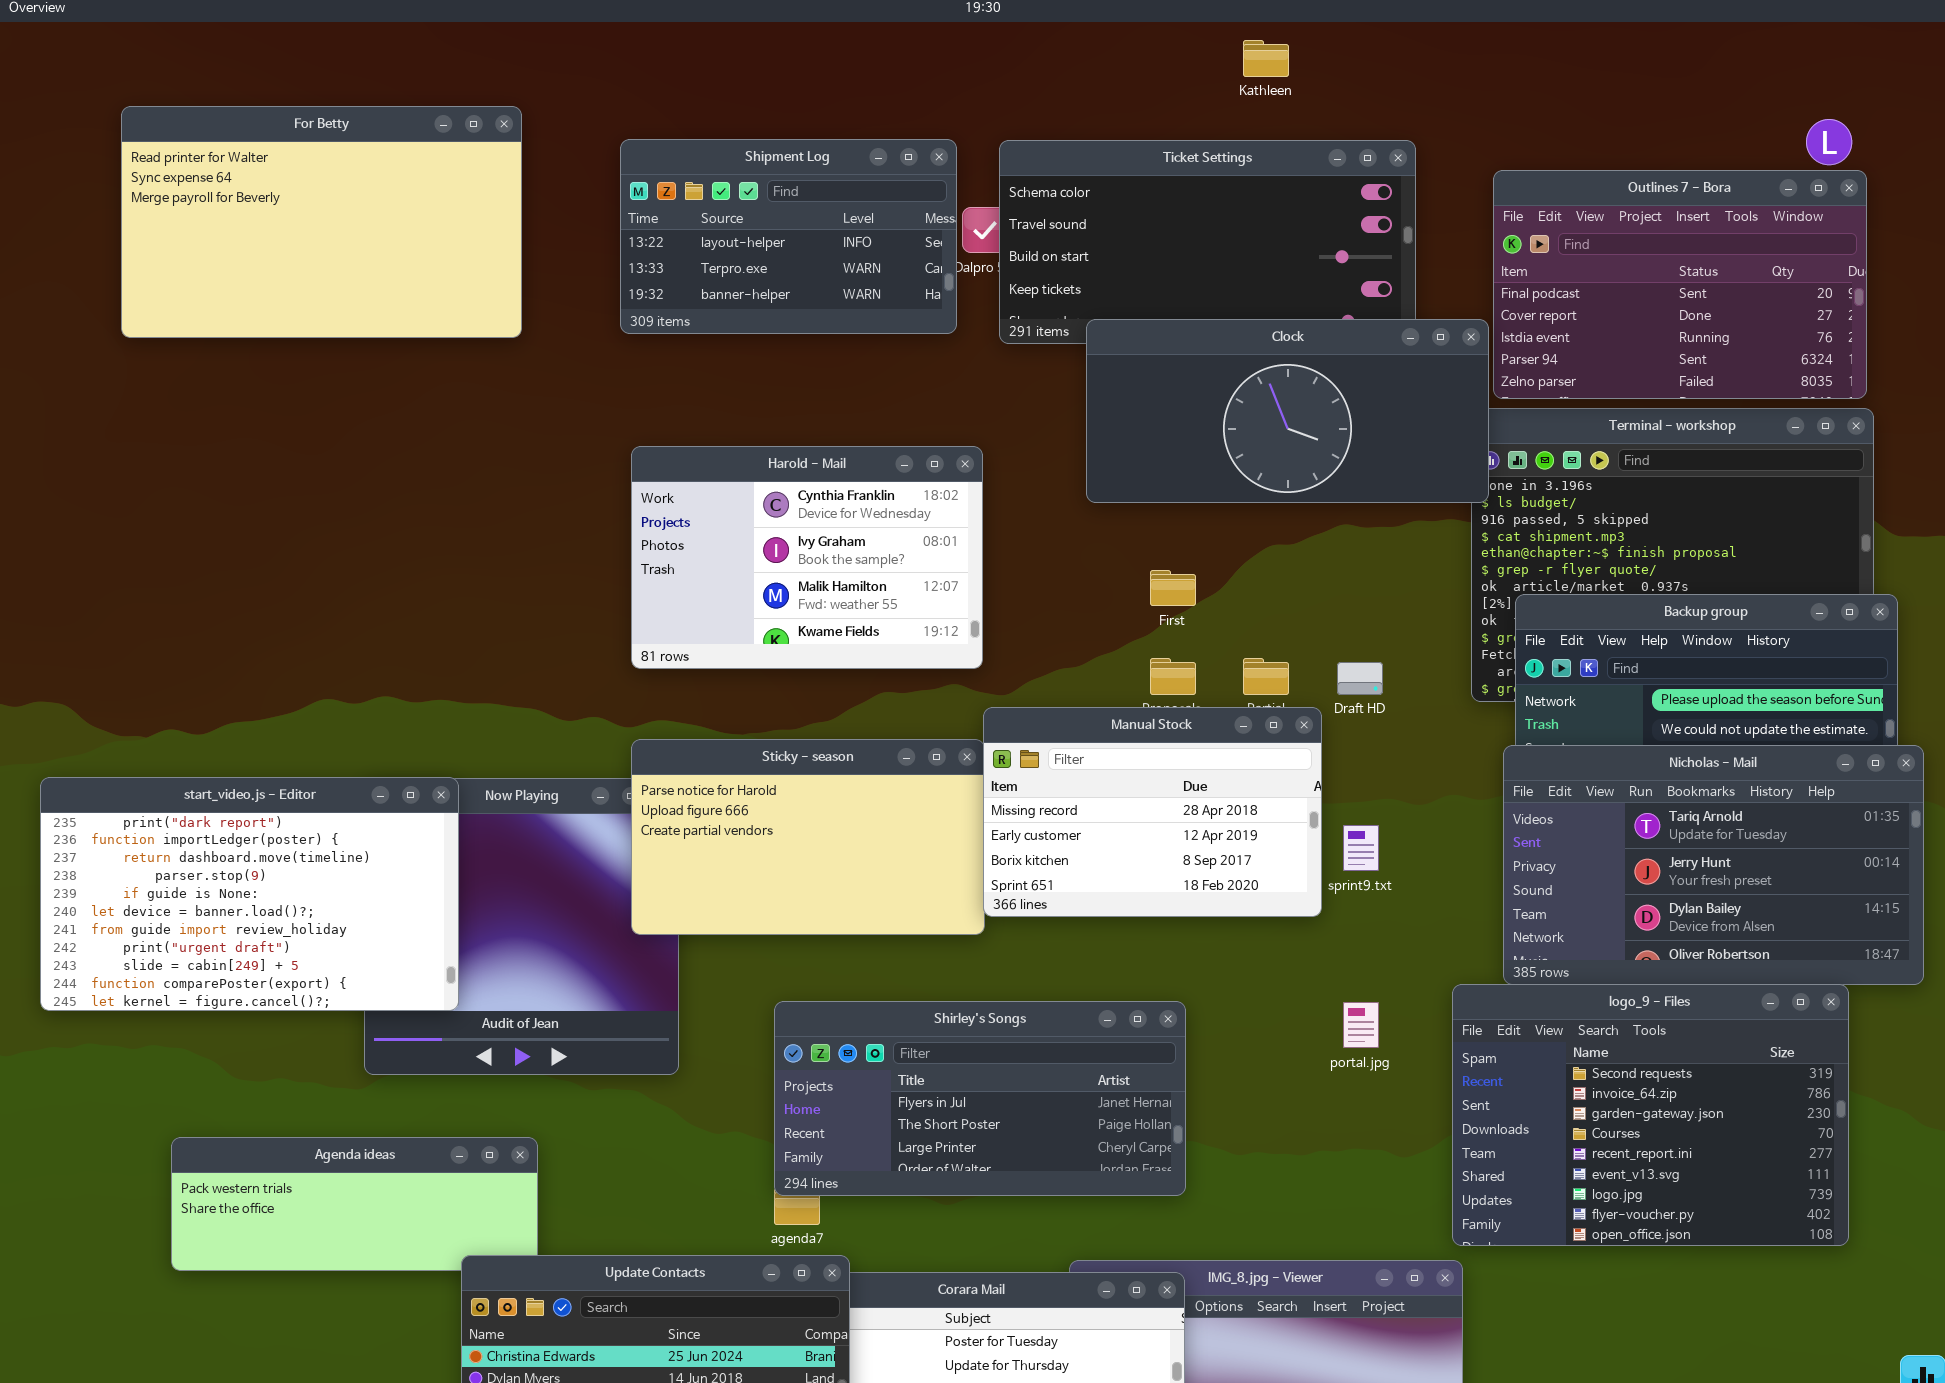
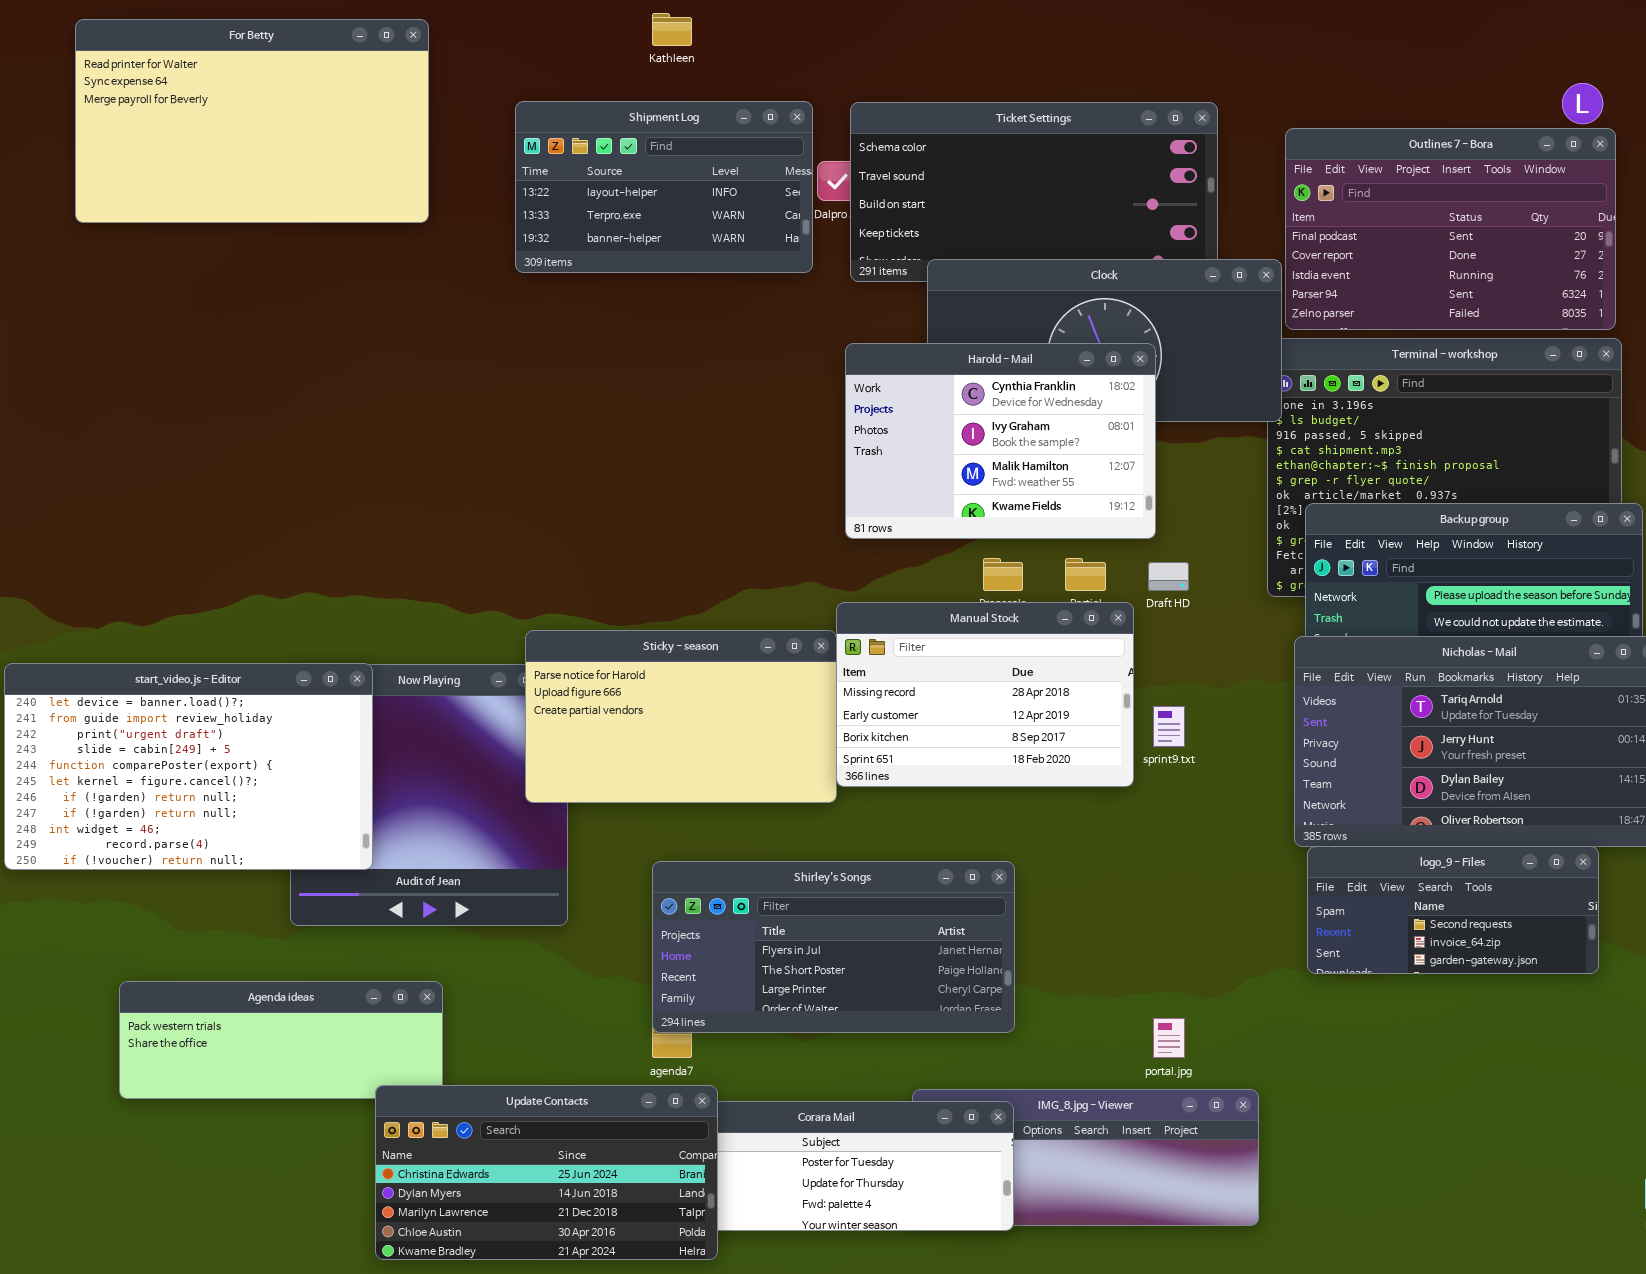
Kathleen: [1243,40,1289,77] -> [652,13,692,46], moved
For Betty: [121,106,522,338] -> [75,19,429,223], moved
Harold - Mail: [631,446,983,669] -> [845,343,1156,539], moved
start_video.js - Editor: [40,777,459,1011] -> [4,663,373,870], scrolled down 5 rows
logo_9 - Files: [1452,984,1849,1246] -> [1307,846,1599,974], resized
portal.jpg: [1343,1002,1379,1048] -> [1153,1018,1185,1058], moved

